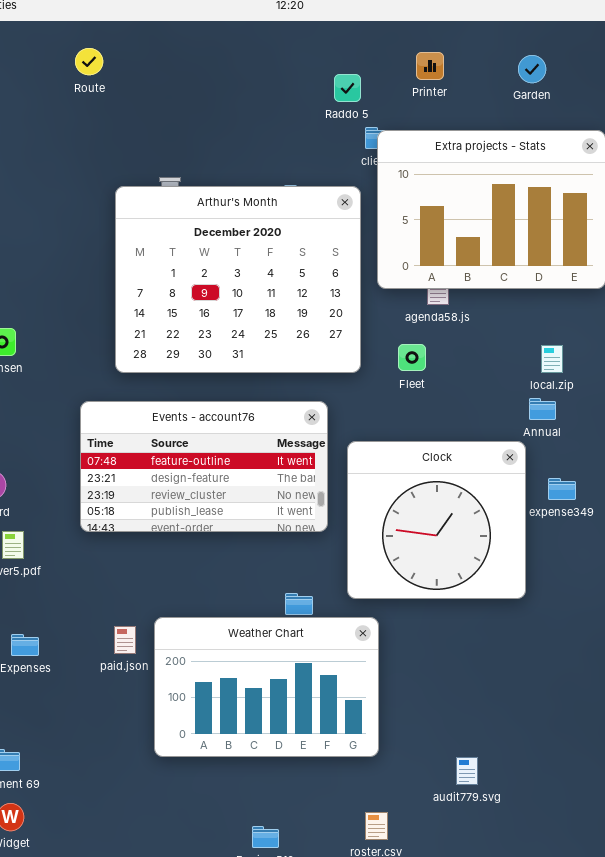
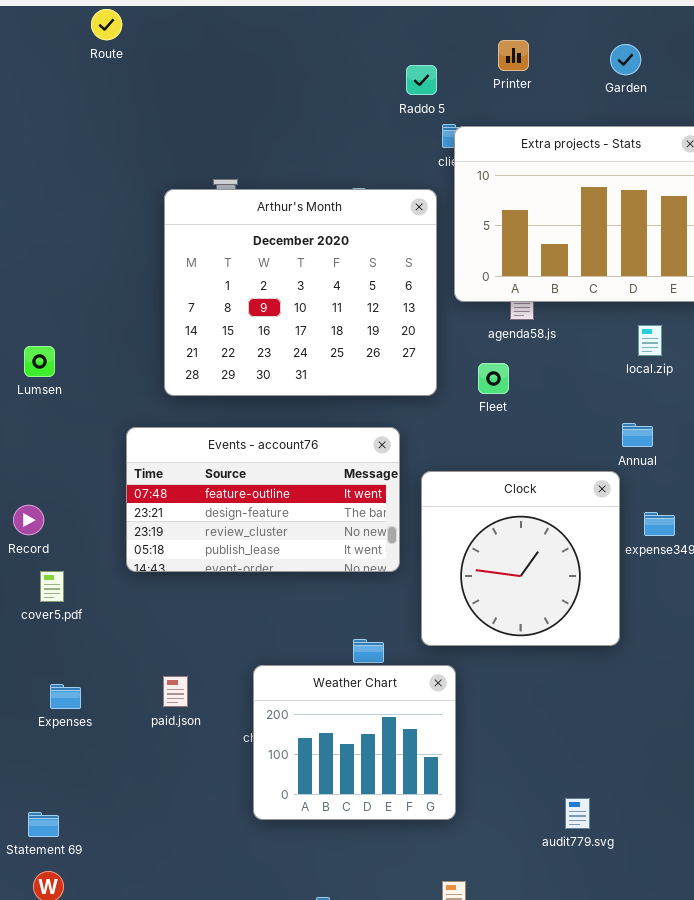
Route: [75,48,103,75] -> [91,9,122,40], moved
local.zip: [541,345,563,373] -> [638,325,662,356], moved
Weather Chart: [154,617,379,757] -> [253,665,456,820], resized
audit779.svg: [456,757,478,785] -> [565,798,590,829], moved

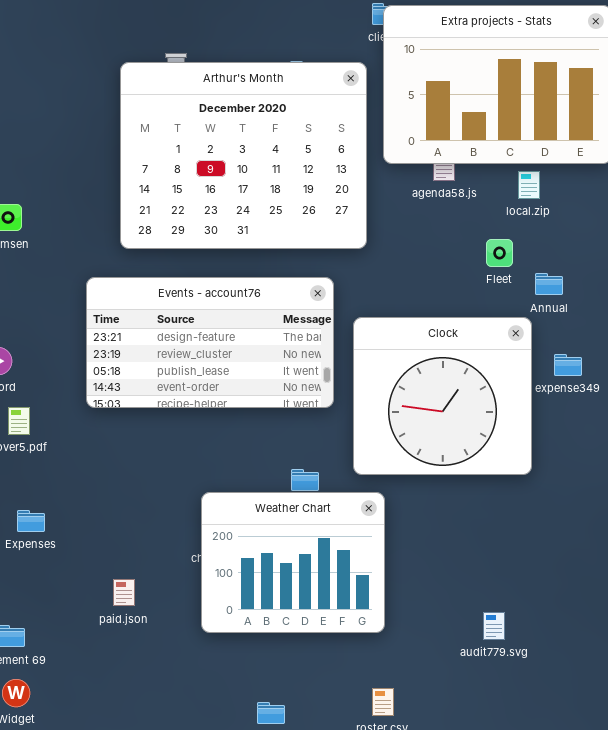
local.zip: [638,325,662,356] -> [518,171,540,199], moved
Fleet: [478,363,509,394] -> [486,239,513,267], moved
Events - account76: [126,427,400,572] -> [86,277,334,408], scrolled down 1 row
paid.json: [163,676,188,707] -> [113,579,135,606], moved

